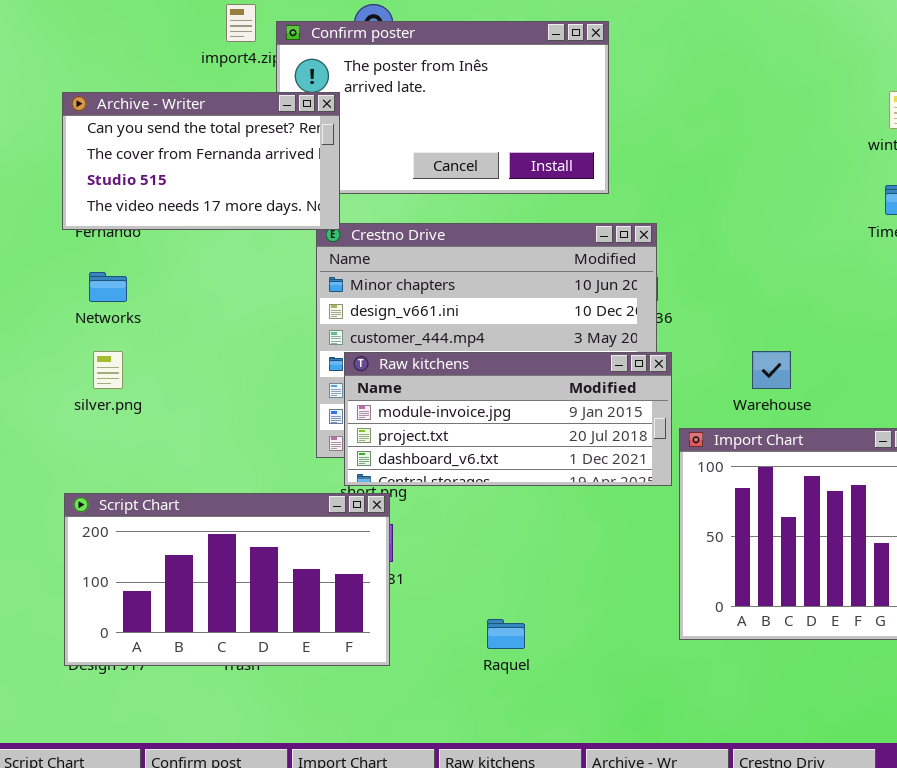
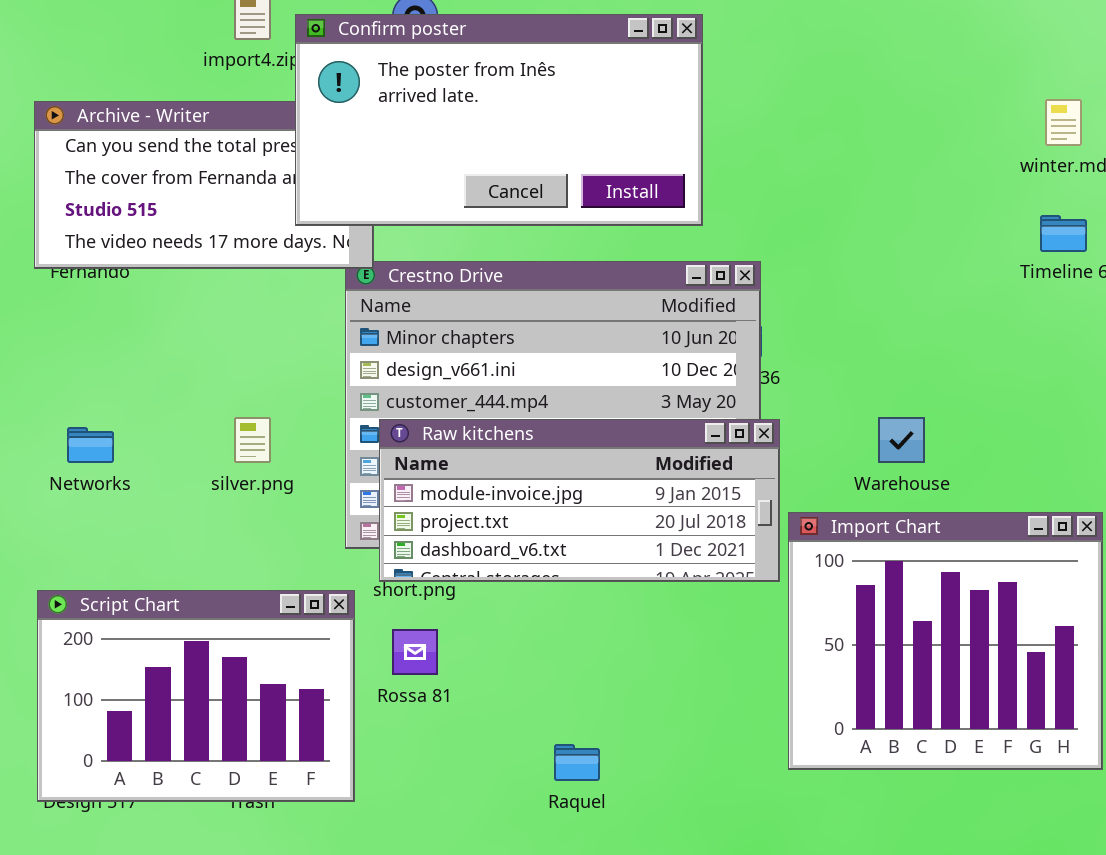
Confirm poster: [276,21,609,194] -> [295,14,703,226], raised
Networks: [89,272,127,302] -> [67,427,114,463], moved
silver.png: [93,351,123,389] -> [234,417,271,463], moved
Script Chart: [64,493,390,666] -> [37,590,355,802], resized

